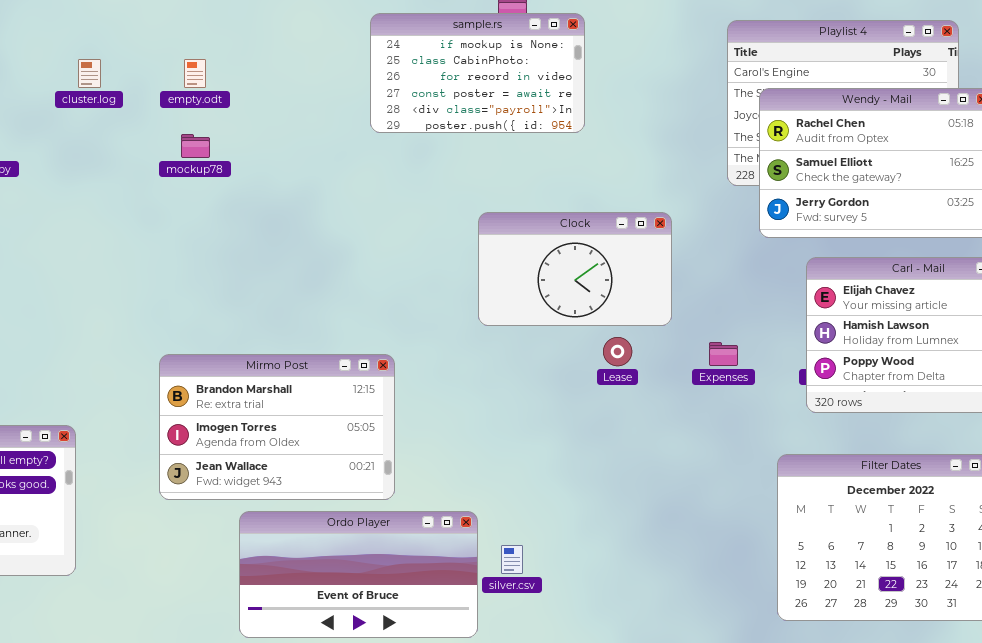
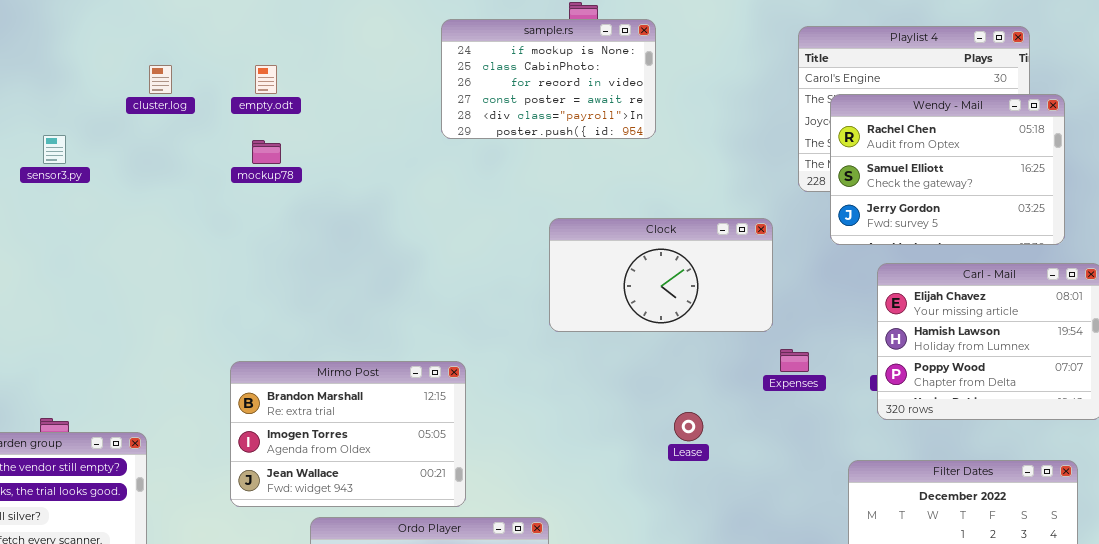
Clock: [478,212,672,326] -> [549,218,773,332], resized
Lease: [603,337,632,366] -> [674,412,703,441], moved

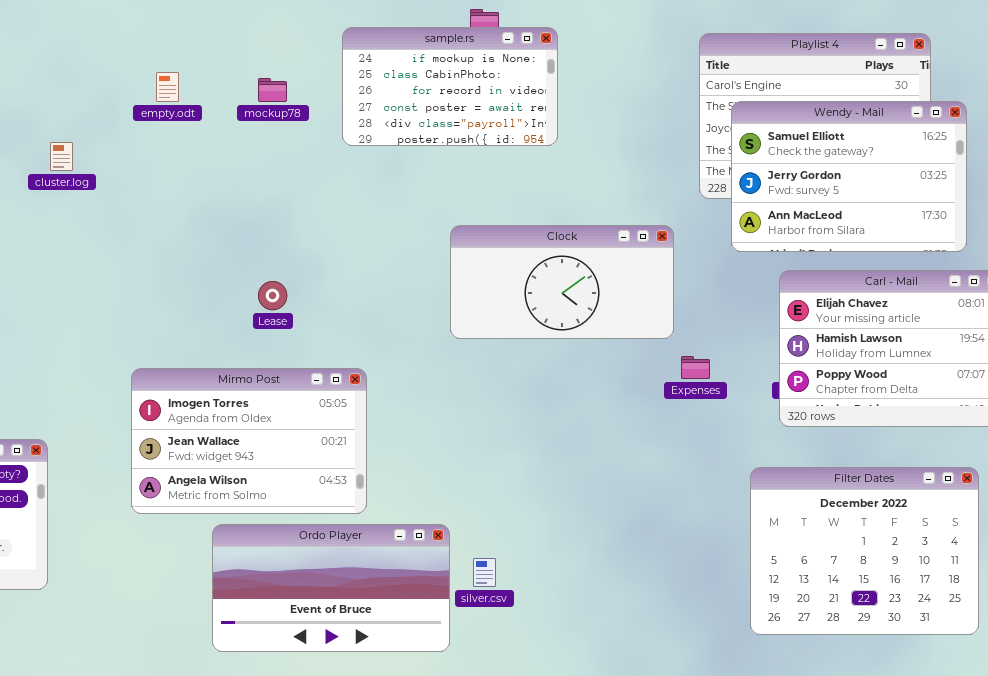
cluster.log: [149,65,172,94] -> [50,142,73,171], moved
Wendy - Mail: [830,94,1065,245] -> [731,101,967,252], scrolled down 1 row
mockup78: [252,140,281,164] -> [258,78,287,102], moved
Mirmo Post: [230,361,466,507] -> [131,368,367,514], scrolled down 1 row
Lease: [674,412,703,441] -> [258,281,287,310], moved

